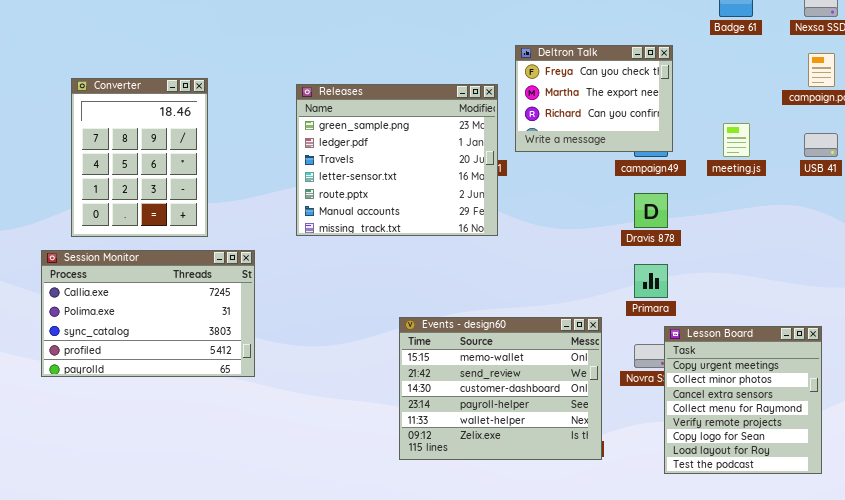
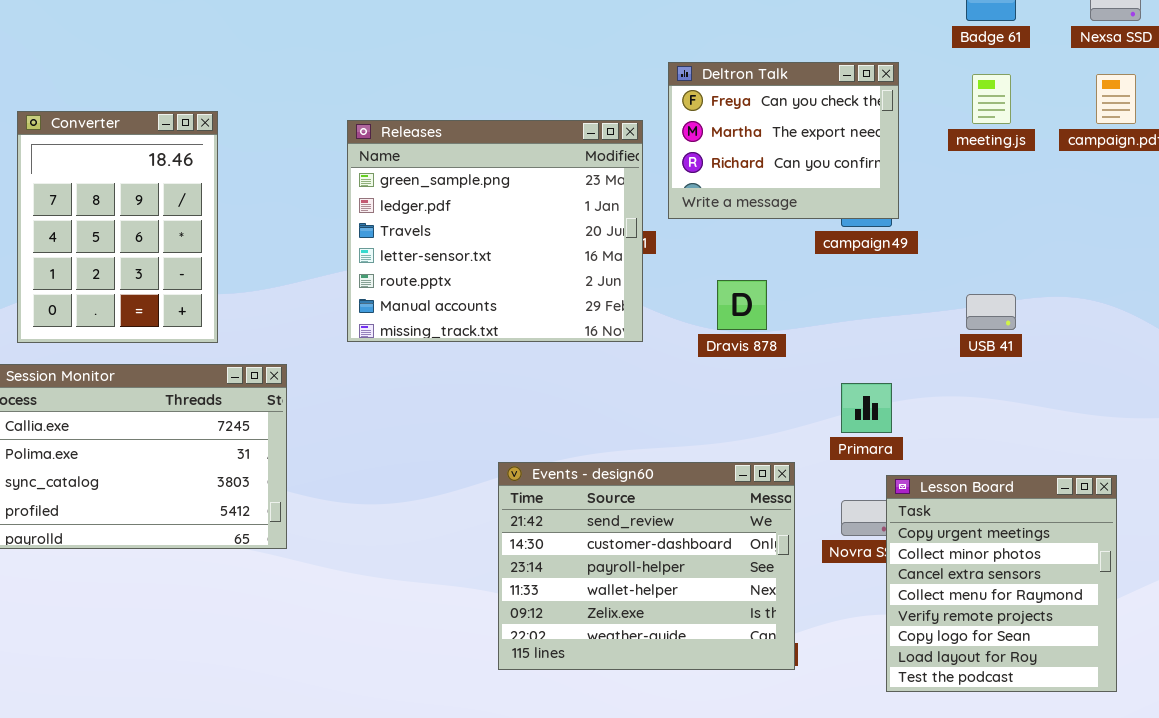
meeting.js: [723,123,750,157] -> [972,74,1011,124], moved
USB 41: [804,133,838,157] -> [966,294,1016,330], moved
Dravis 878: [634,193,668,228] -> [717,280,767,330], moved
Events - design60: [399,317,602,460] -> [498,462,795,670], scrolled down 1 row

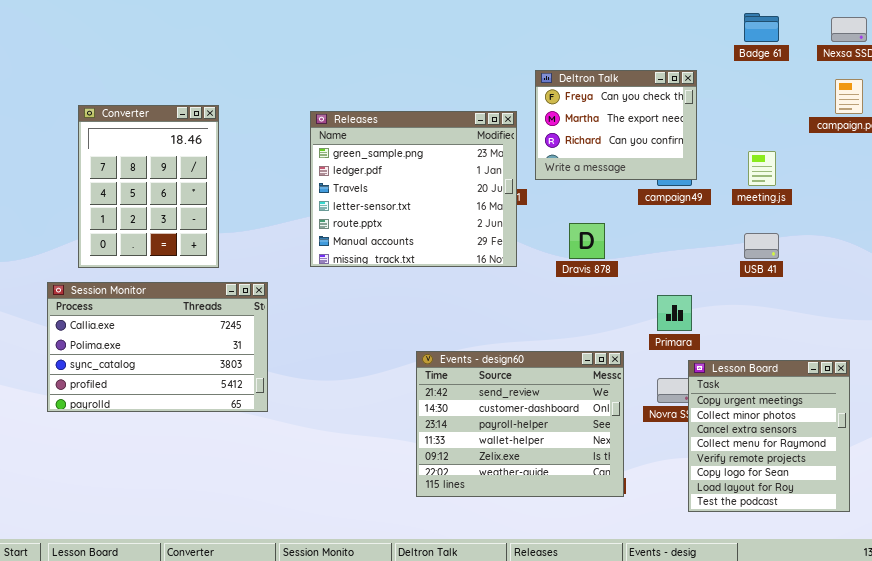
meeting.js: [972,74,1011,124] -> [748,151,776,186], moved

